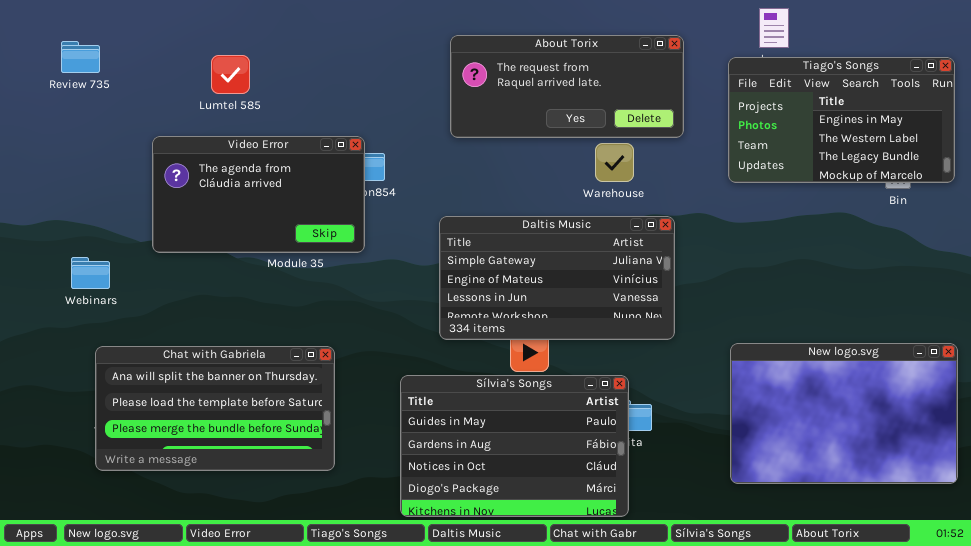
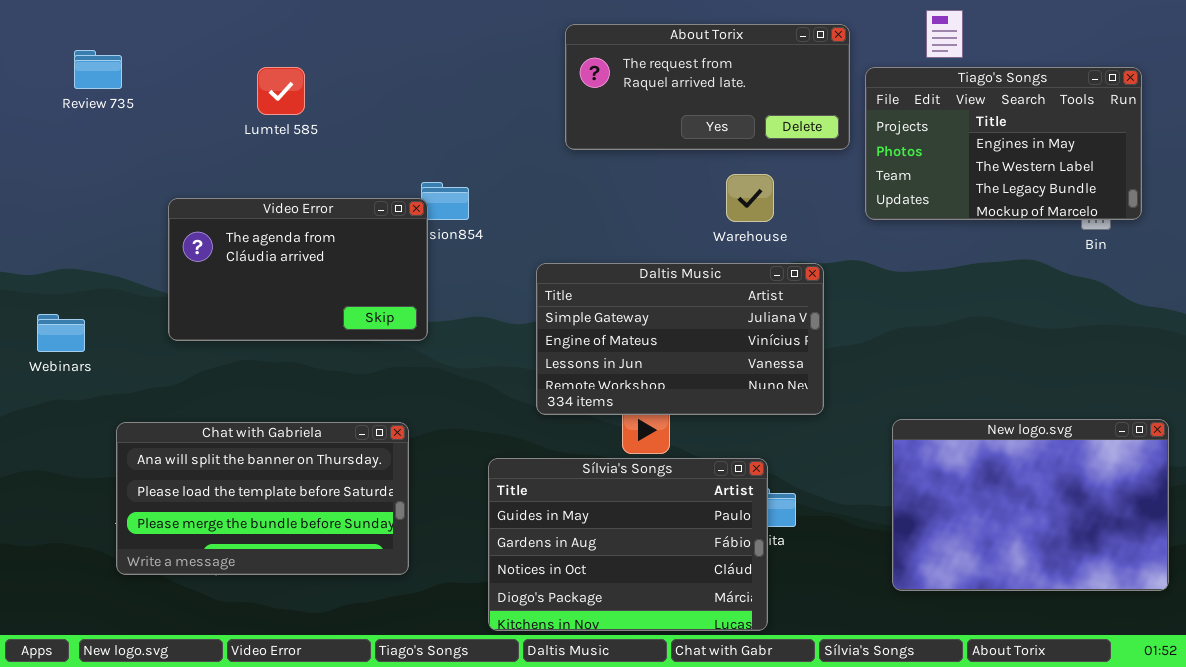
About Torix: [450,35,684,138] -> [565,24,850,150], moved
Tiago's Songs: [728,57,955,183] -> [865,67,1142,220], moved
Video Error: [152,136,365,253] -> [168,198,428,341], moved
Webinars: [71,257,110,289] -> [37,314,85,352], moved

